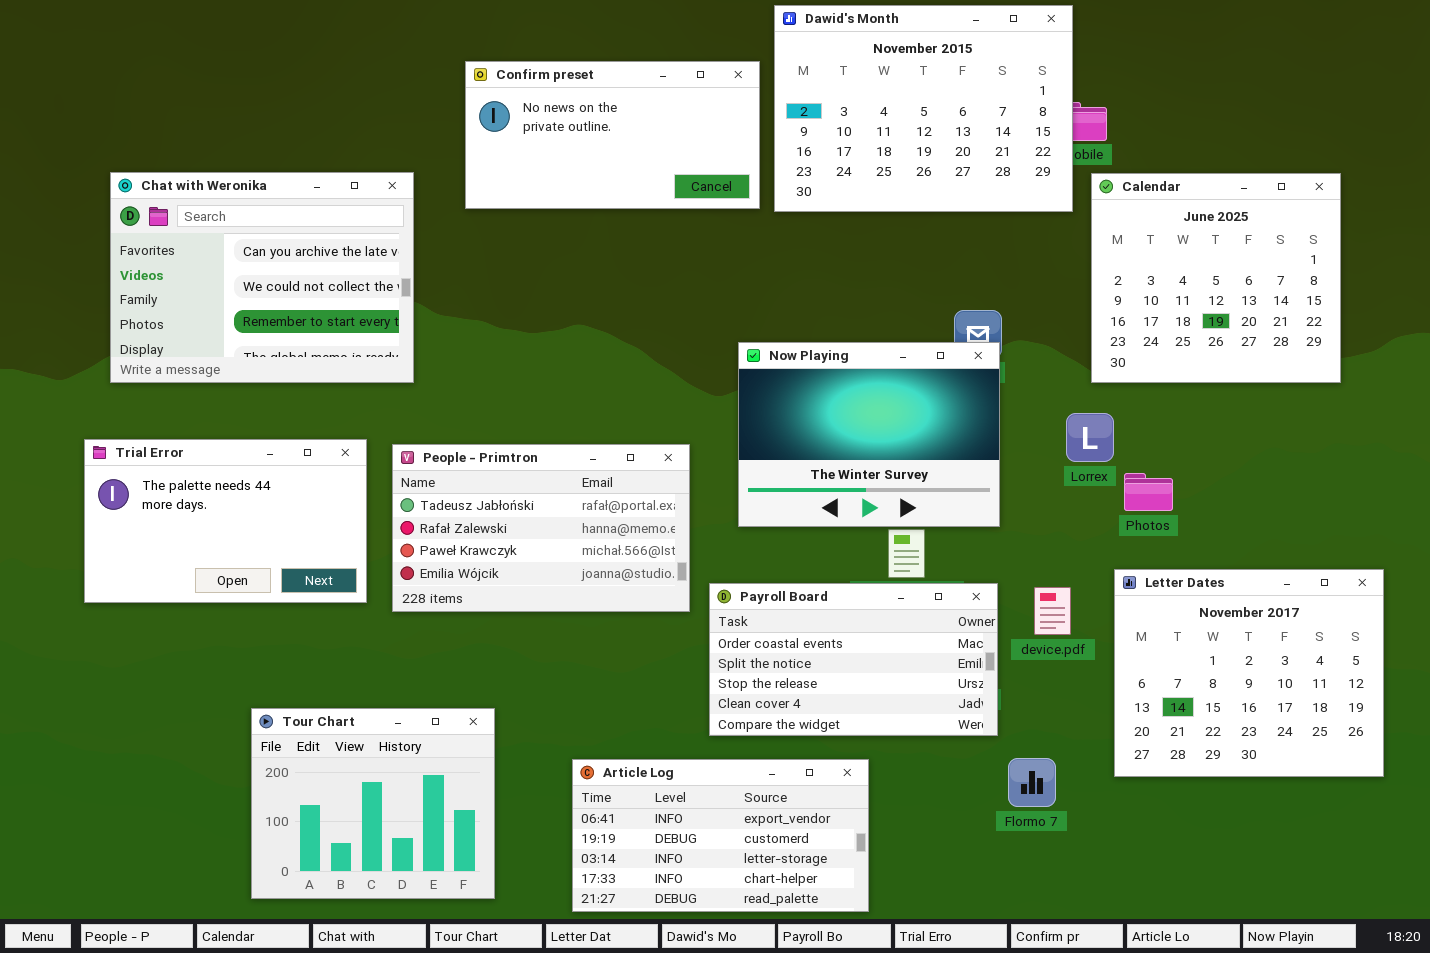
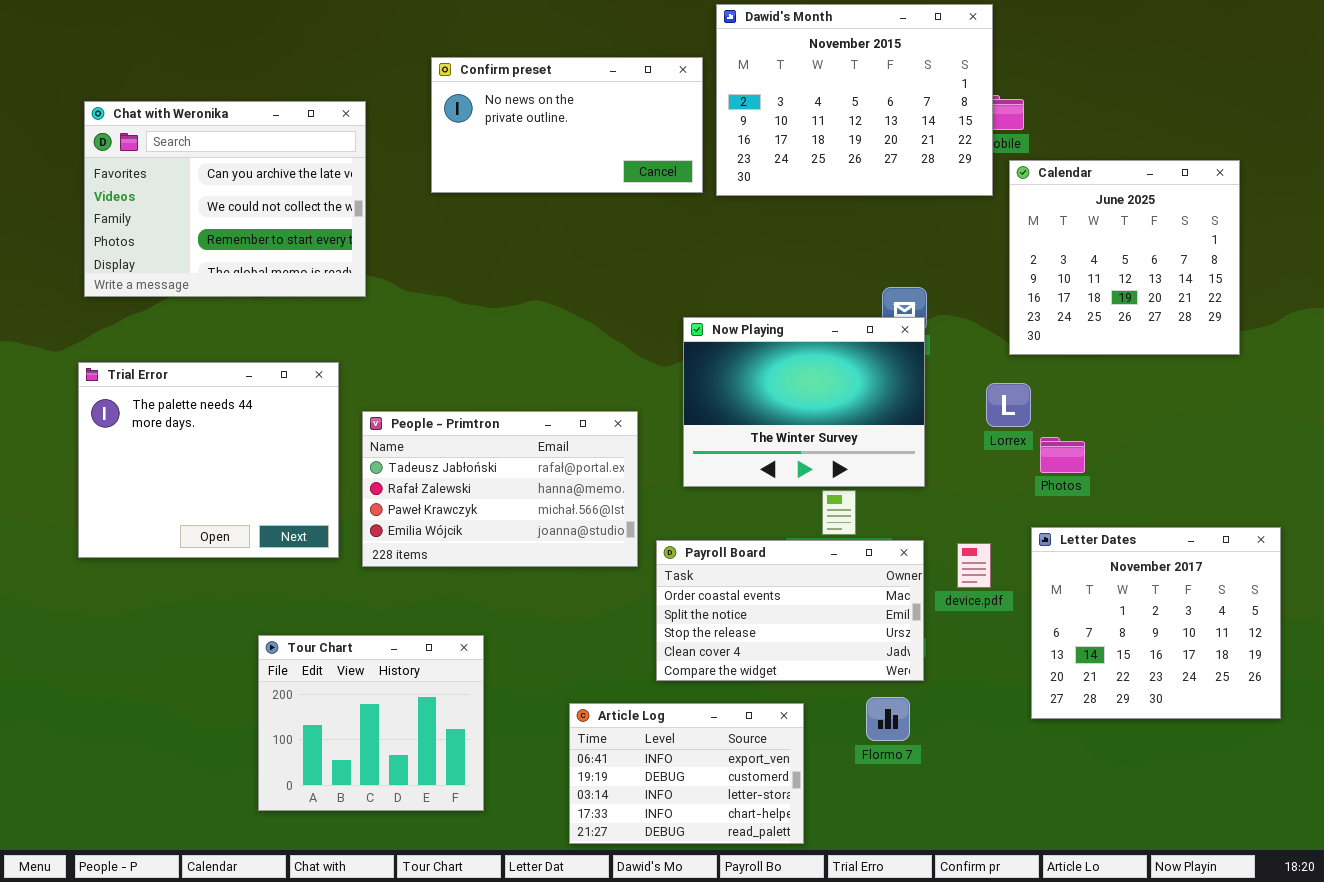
Chat with Weronika: [110,172,414,383] -> [84,101,366,297], moved
Trial Error: [84,439,367,603] -> [78,362,339,558], resized
Tour Chart: [251,708,495,899] -> [258,635,484,811], moved
Flormo 7: [1008,758,1056,807] -> [866,697,910,741], moved
Article Log: [572,759,869,912] -> [569,703,804,844], resized

